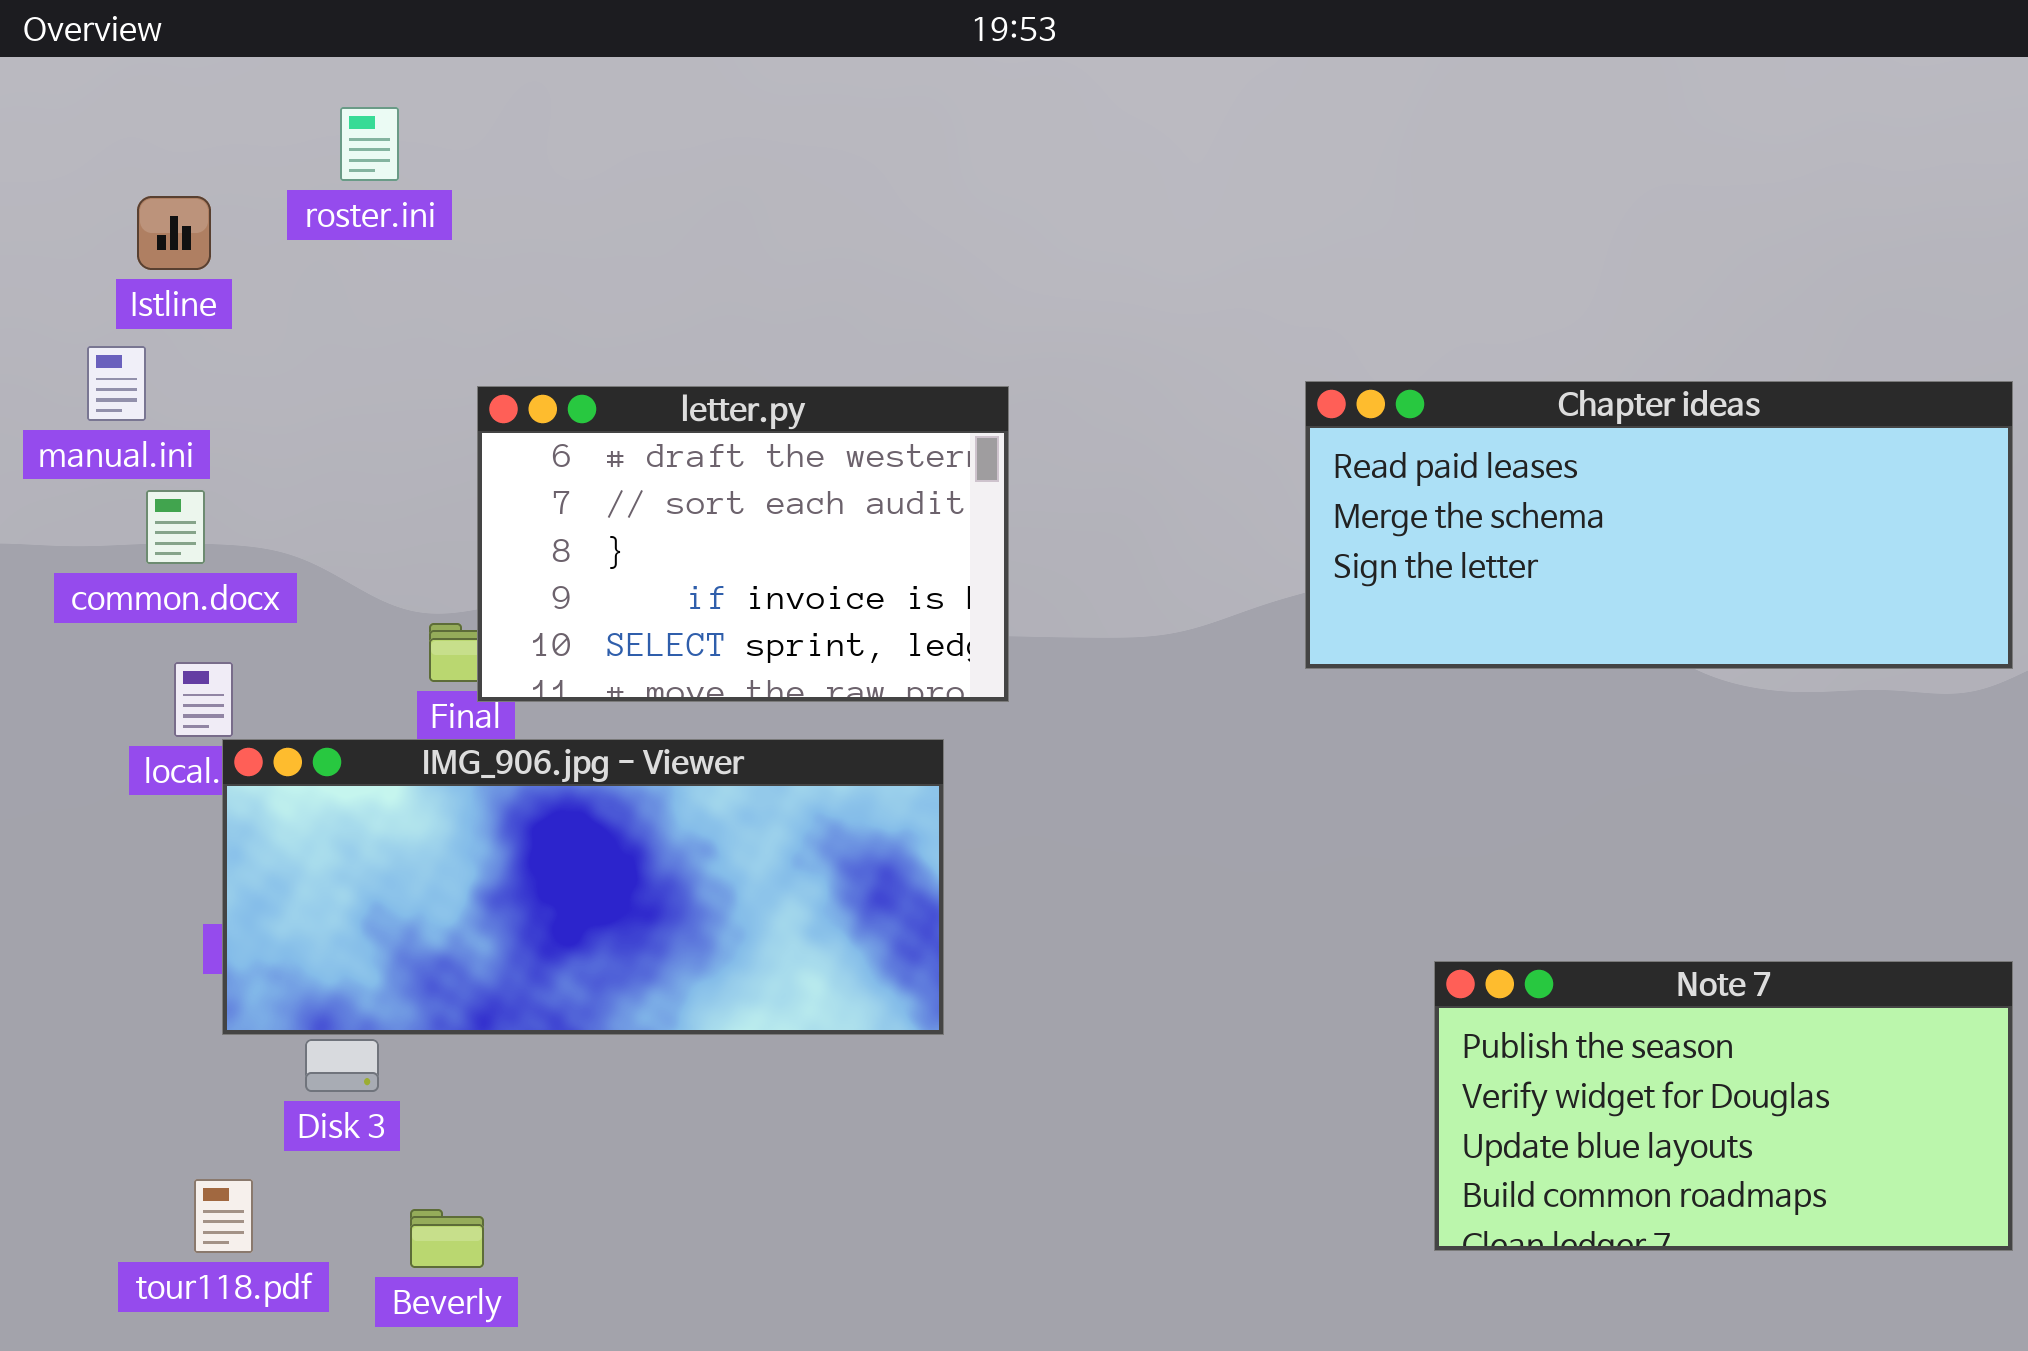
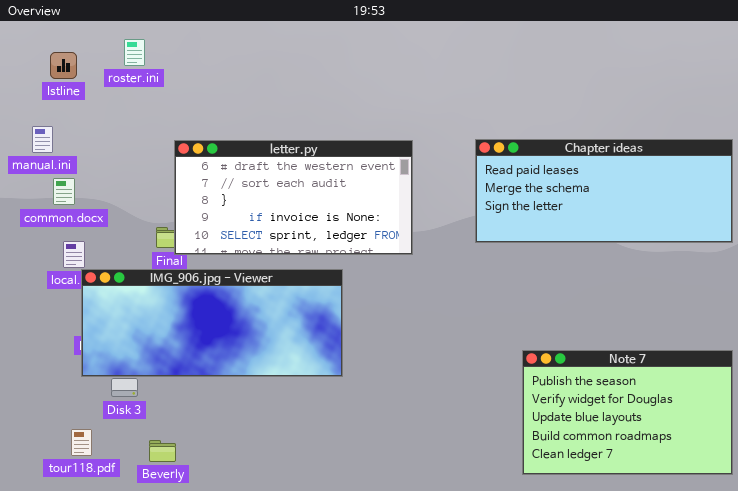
Istline: [137,196,211,270] -> [50,52,77,79], moved
letter.py: [477,386,1009,702] -> [174,140,413,255], resized
Note 7: [1434,961,2013,1251] -> [522,350,733,475], resized

